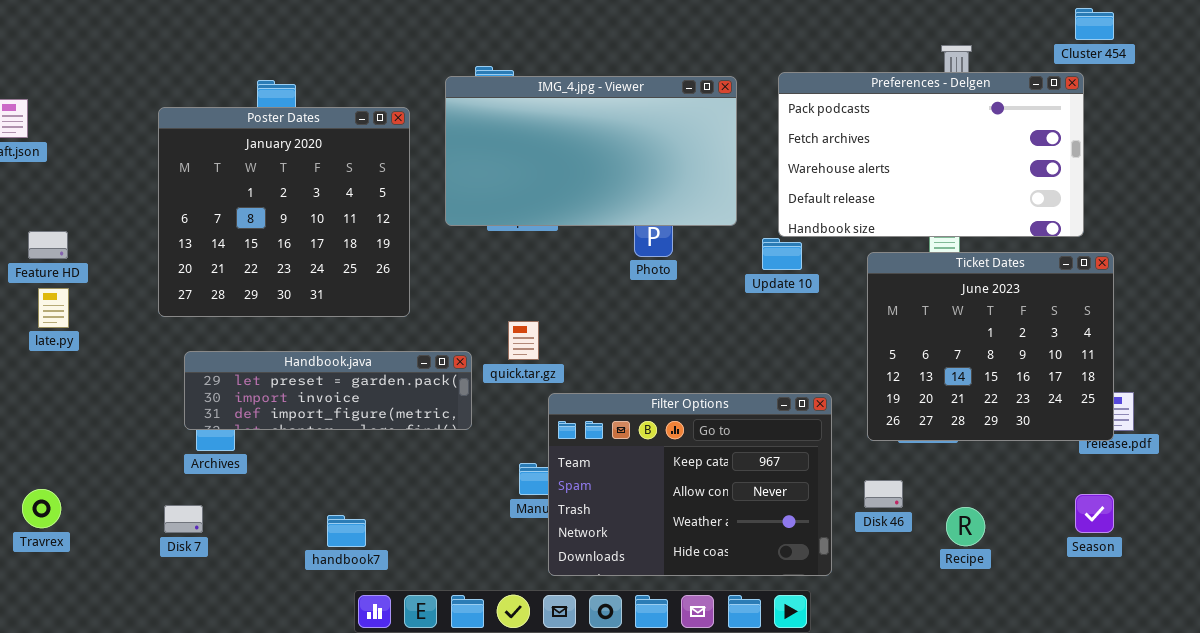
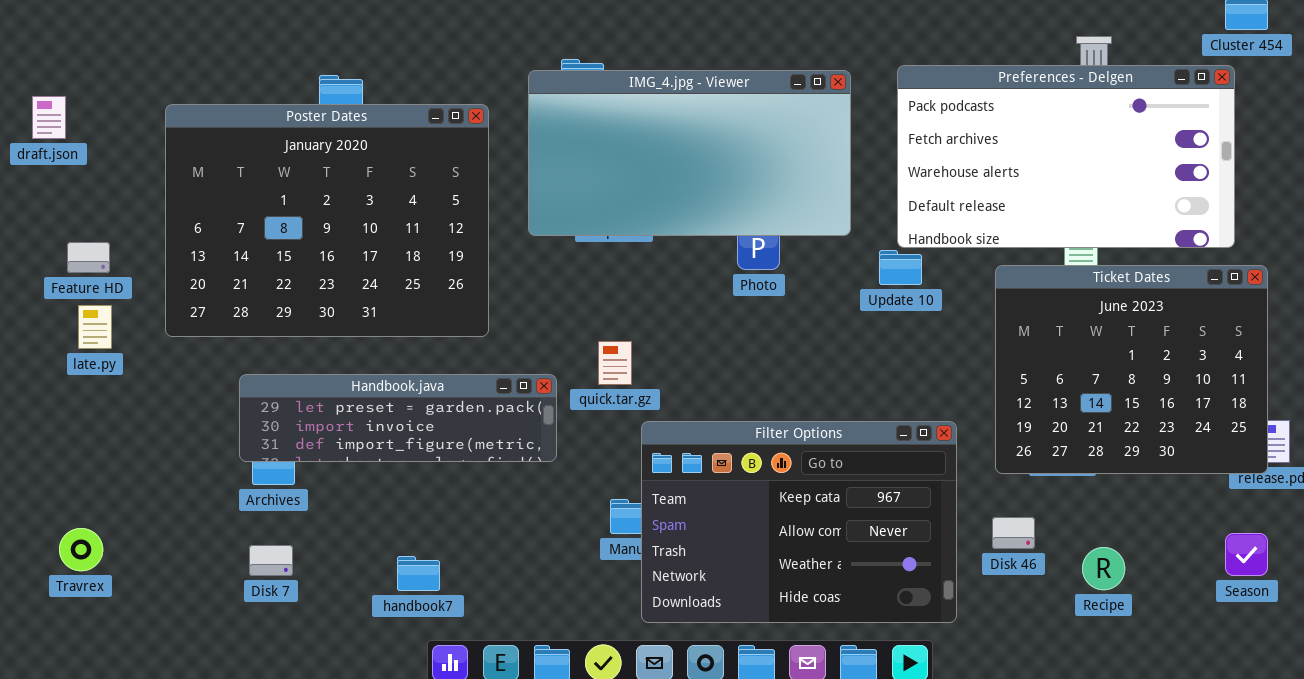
Poster Dates: [158,107,410,317] -> [165,104,489,337], resized
Disk 7: [164,505,203,533] -> [249,545,293,576], moved

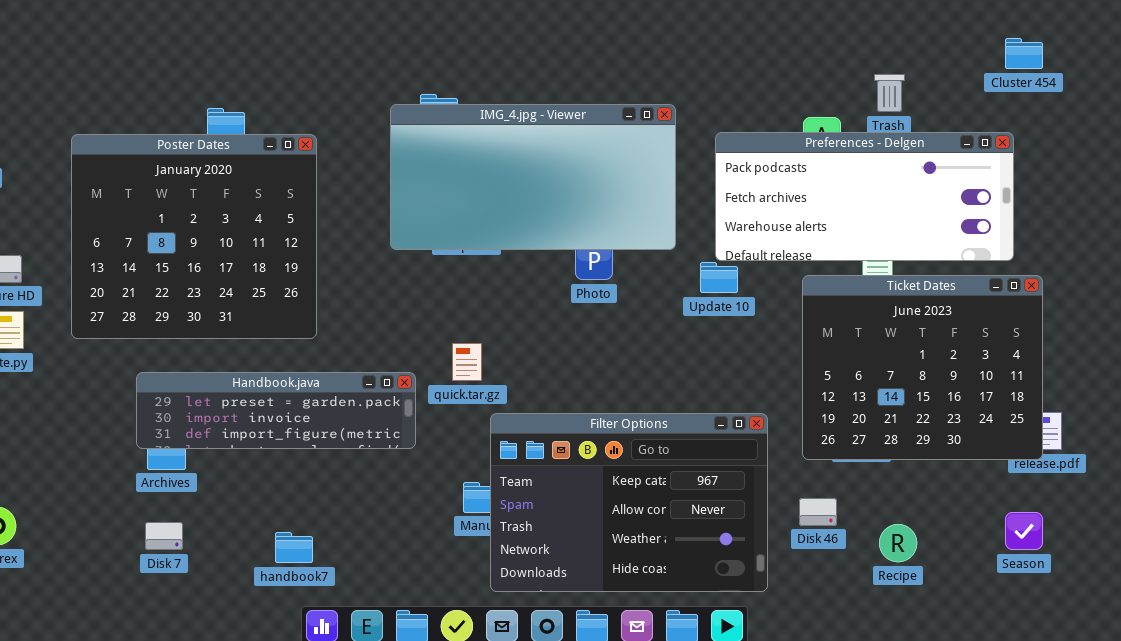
Preferences - Delgen: [897,65,1235,248] -> [715,132,1014,261], resized
Poster Dates: [165,104,489,337] -> [71,134,317,339], resized

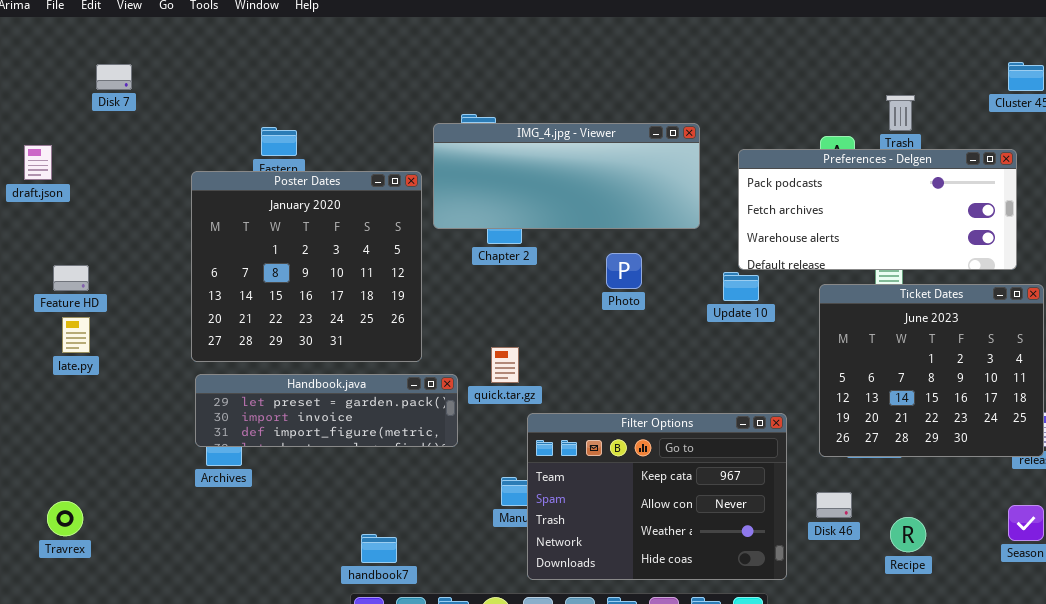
IMG_4.jpg - Viewer: [390,104,676,250] -> [433,123,700,229], resized
Poster Dates: [71,134,317,339] -> [191,171,422,362], moved
Disk 7: [145,522,183,550] -> [96,64,132,90], moved
handbook7: [275,532,313,563] -> [361,534,397,563], moved

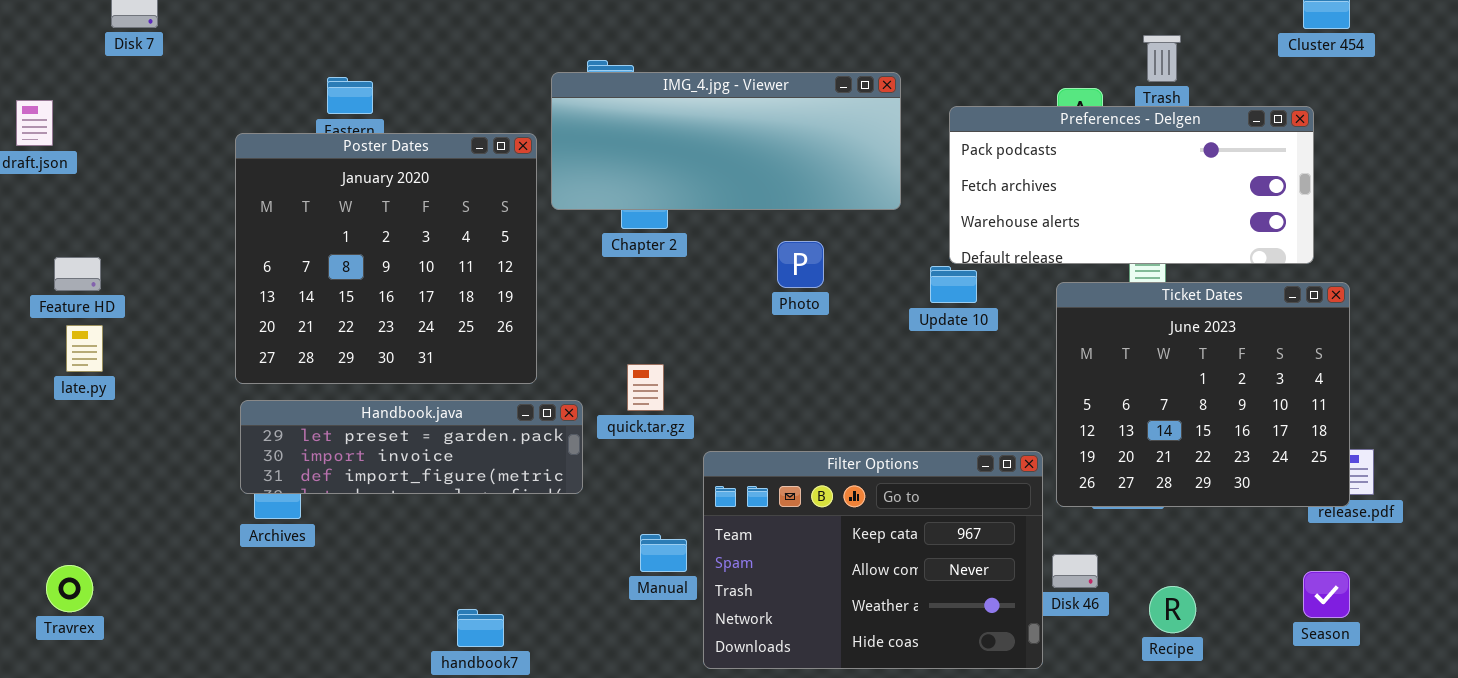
Filter Options: [527,413,787,580] -> [703,451,1043,669], moved

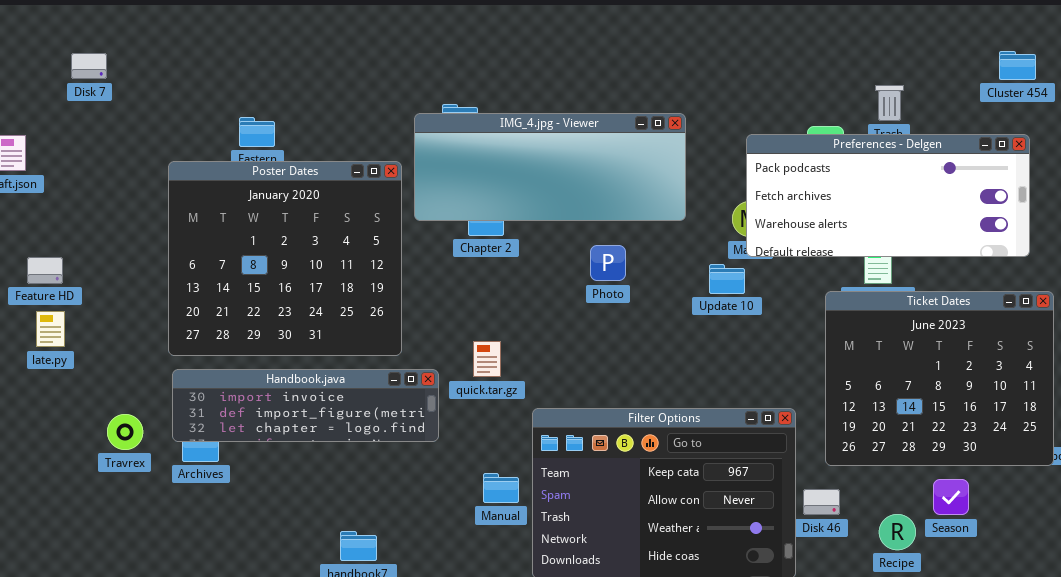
Preferences - Delgen: [949,106,1314,264] -> [746,134,1030,257], moved
Ticket Dates: [1056,282,1350,507] -> [825,291,1054,466], moved
Handbook.java: [240,400,583,494] -> [172,369,439,442], scrolled down 1 row
Travrex: [46,565,93,612] -> [107,414,143,450], moved
Season: [1303,571,1350,618] -> [933,479,969,515], moved

